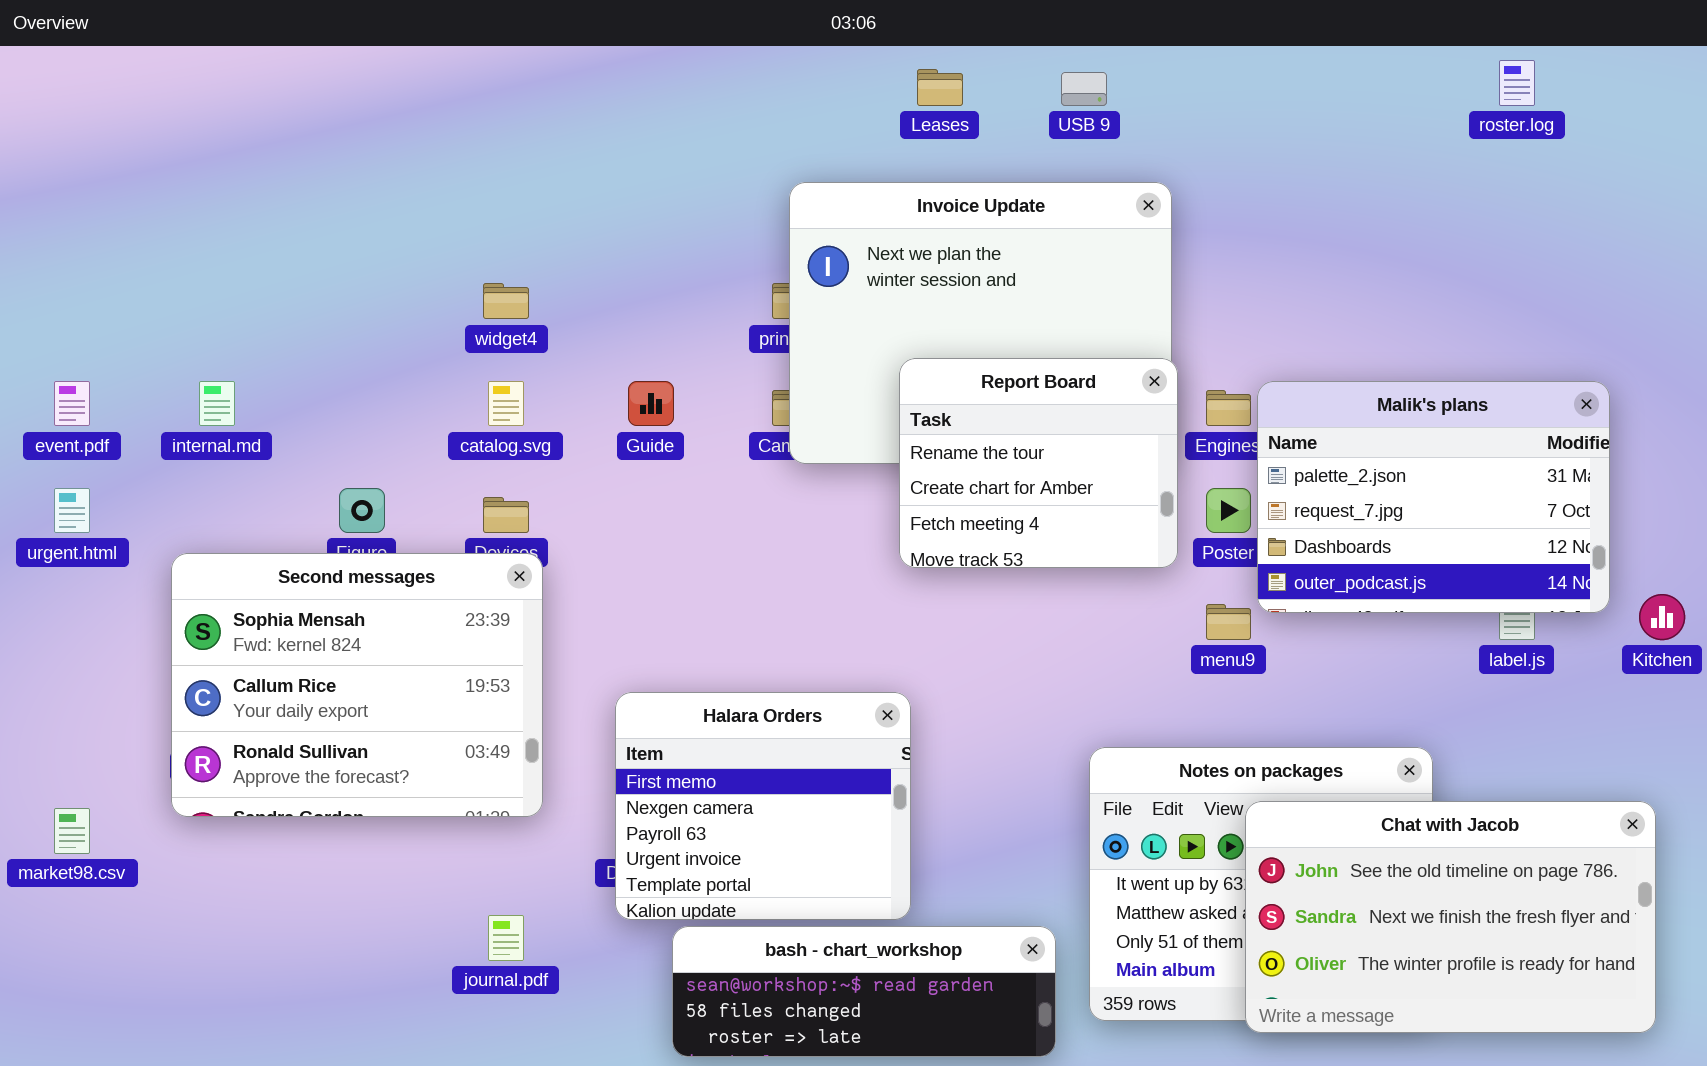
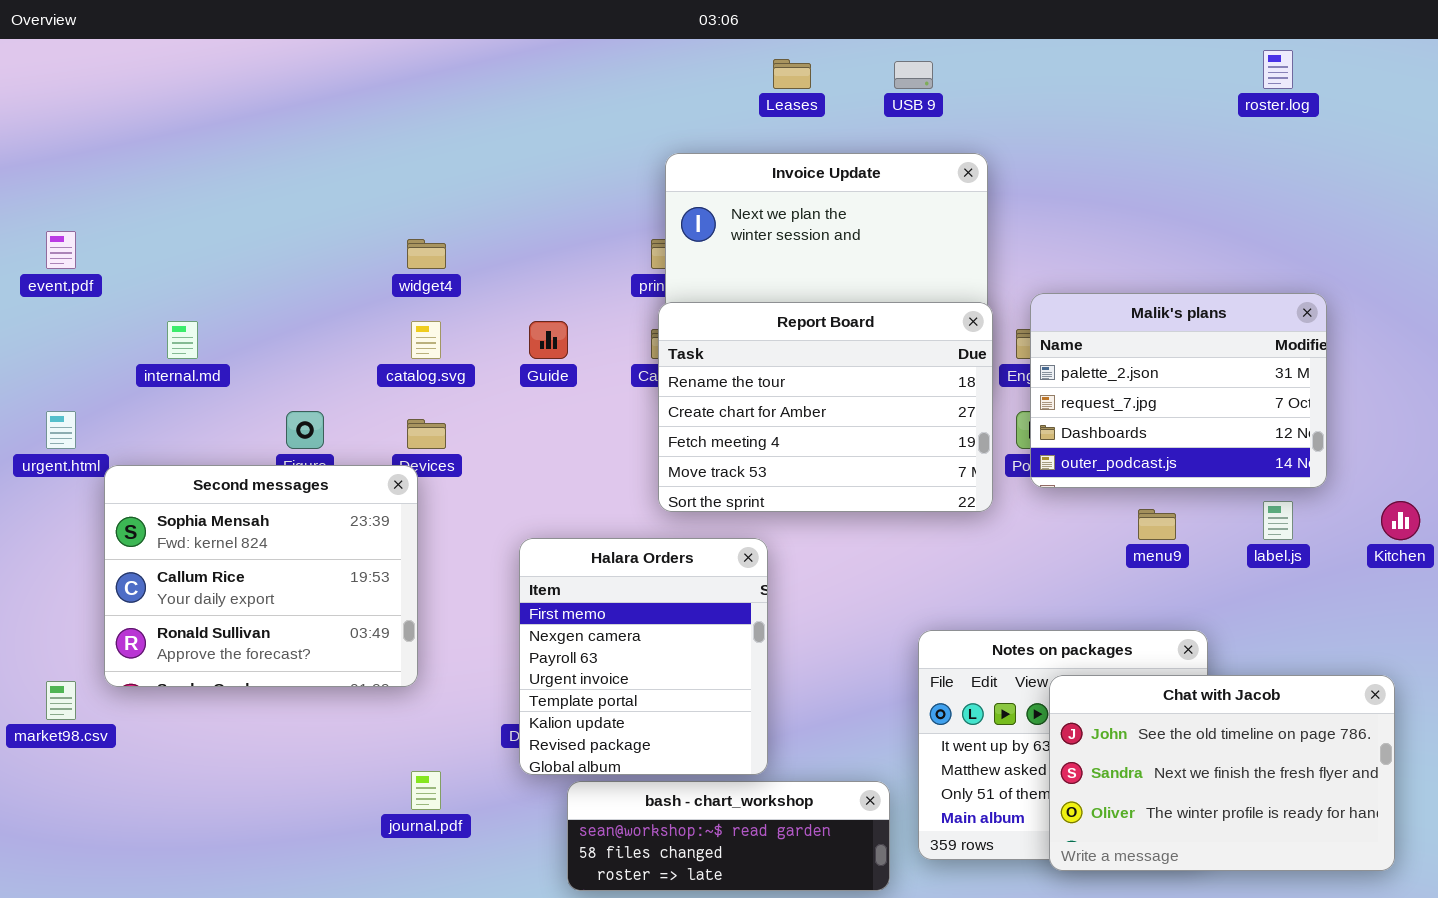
Report Board: [899,358,1178,568] -> [658,302,993,512], resized
event.pdf: [54,381,90,426] -> [46,231,76,269], moved
Malik's plans: [1257,381,1610,613] -> [1030,293,1327,488], moved
Second messages: [171,553,543,817] -> [104,465,418,687], moved
menu9: [1206,604,1251,640] -> [1138,509,1176,540], moved
Halara Orders: [615,692,911,920] -> [519,538,768,775], resized

